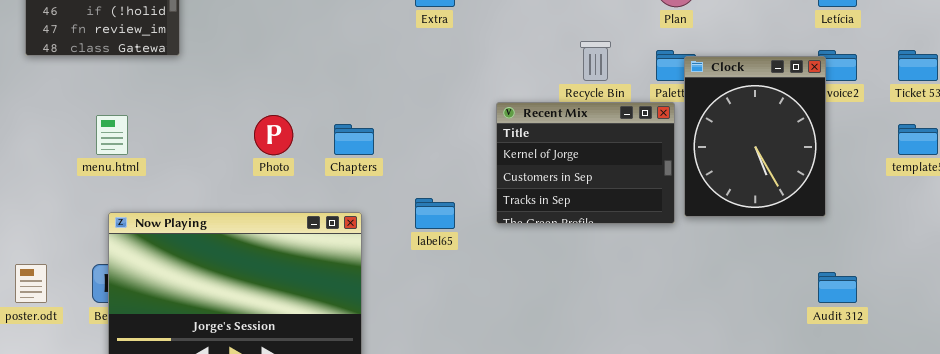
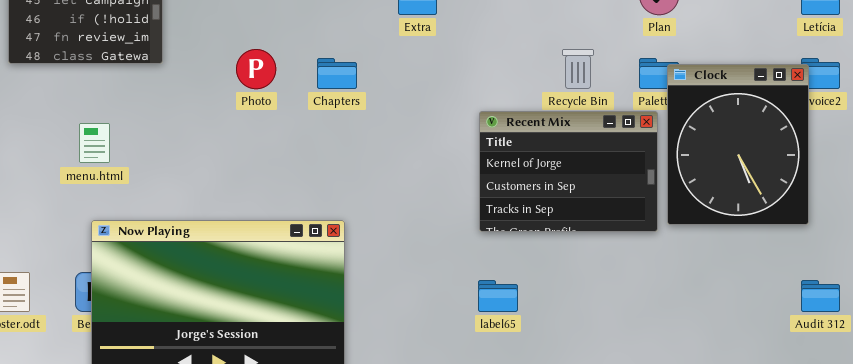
Photo: [254,115,293,155] -> [236,49,276,89], moved
Chapters: [334,124,374,155] -> [317,58,357,89], moved
label65: [415,198,455,229] -> [478,280,518,312], moved

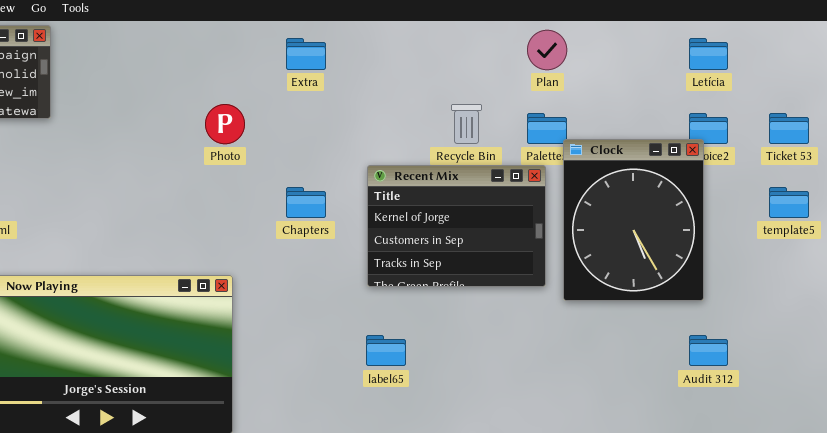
Photo: [236,49,276,89] -> [205,104,245,144], moved
Chapters: [317,58,357,89] -> [286,187,326,218], moved
Clock: [667,64,809,225] -> [563,139,704,301], moved

